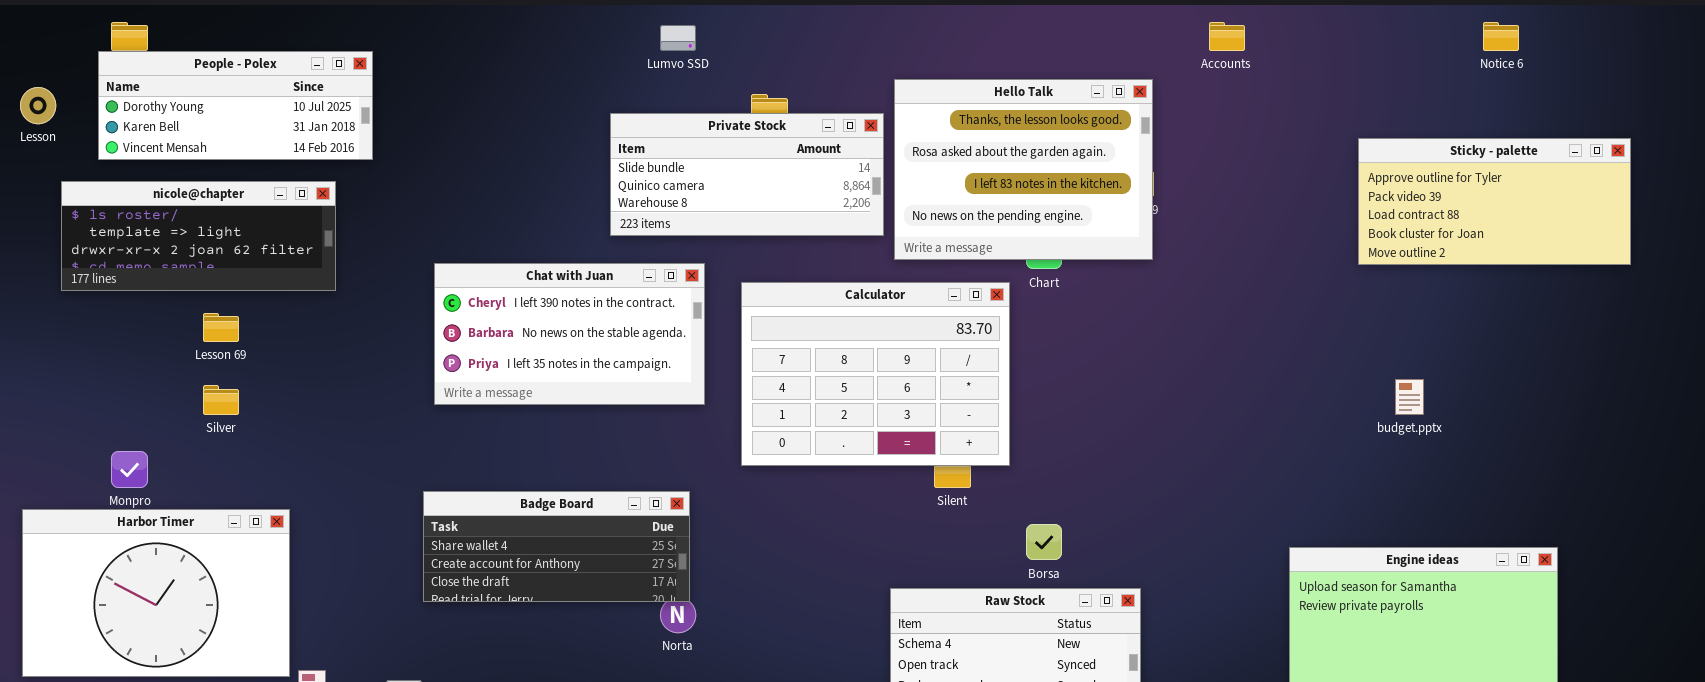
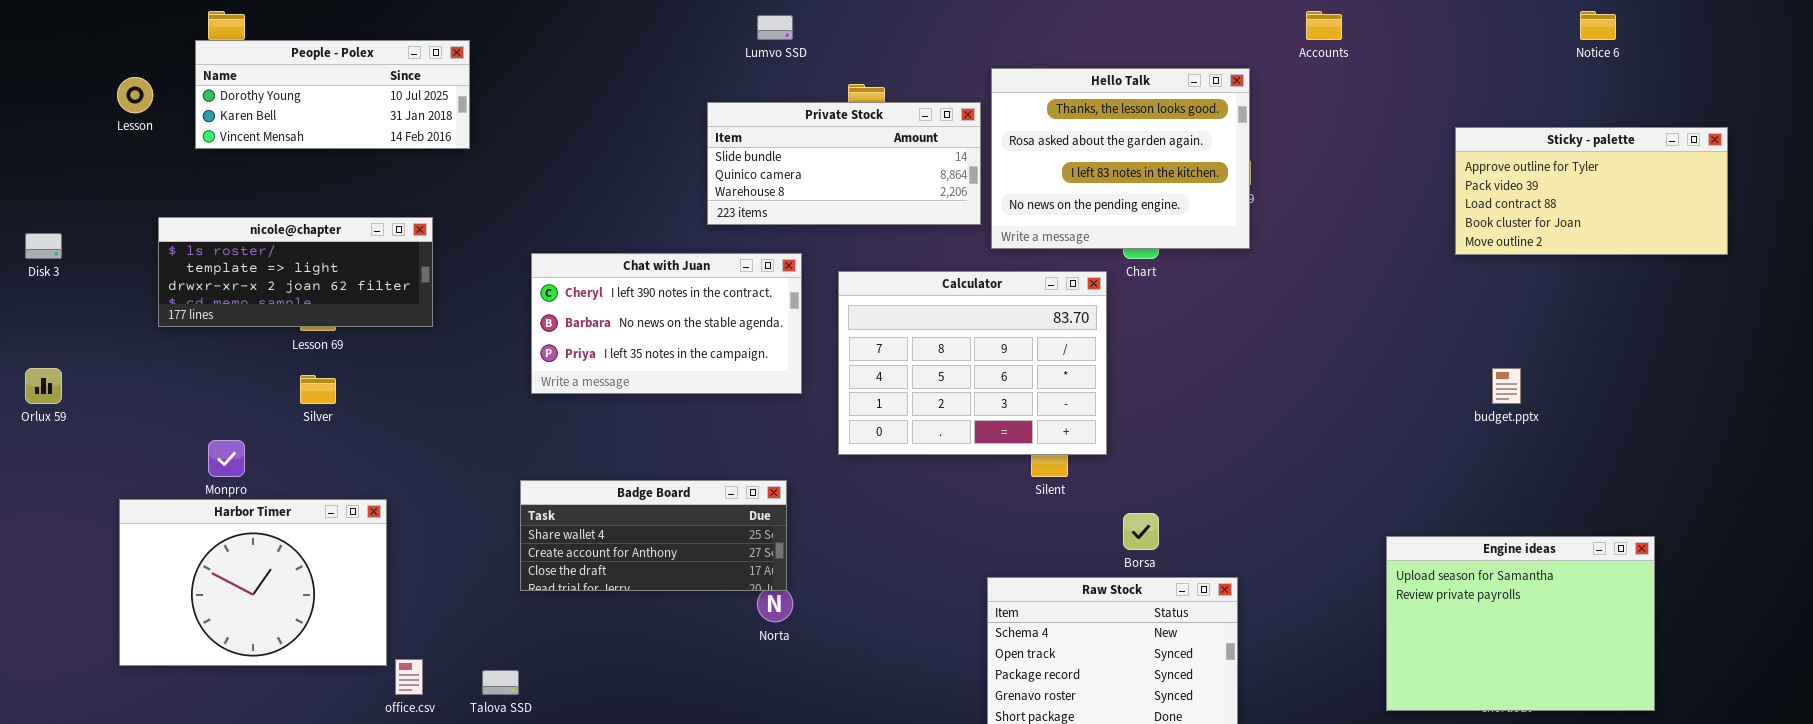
nicole@chapter: [61,181,336,291] -> [158,217,433,327], moved

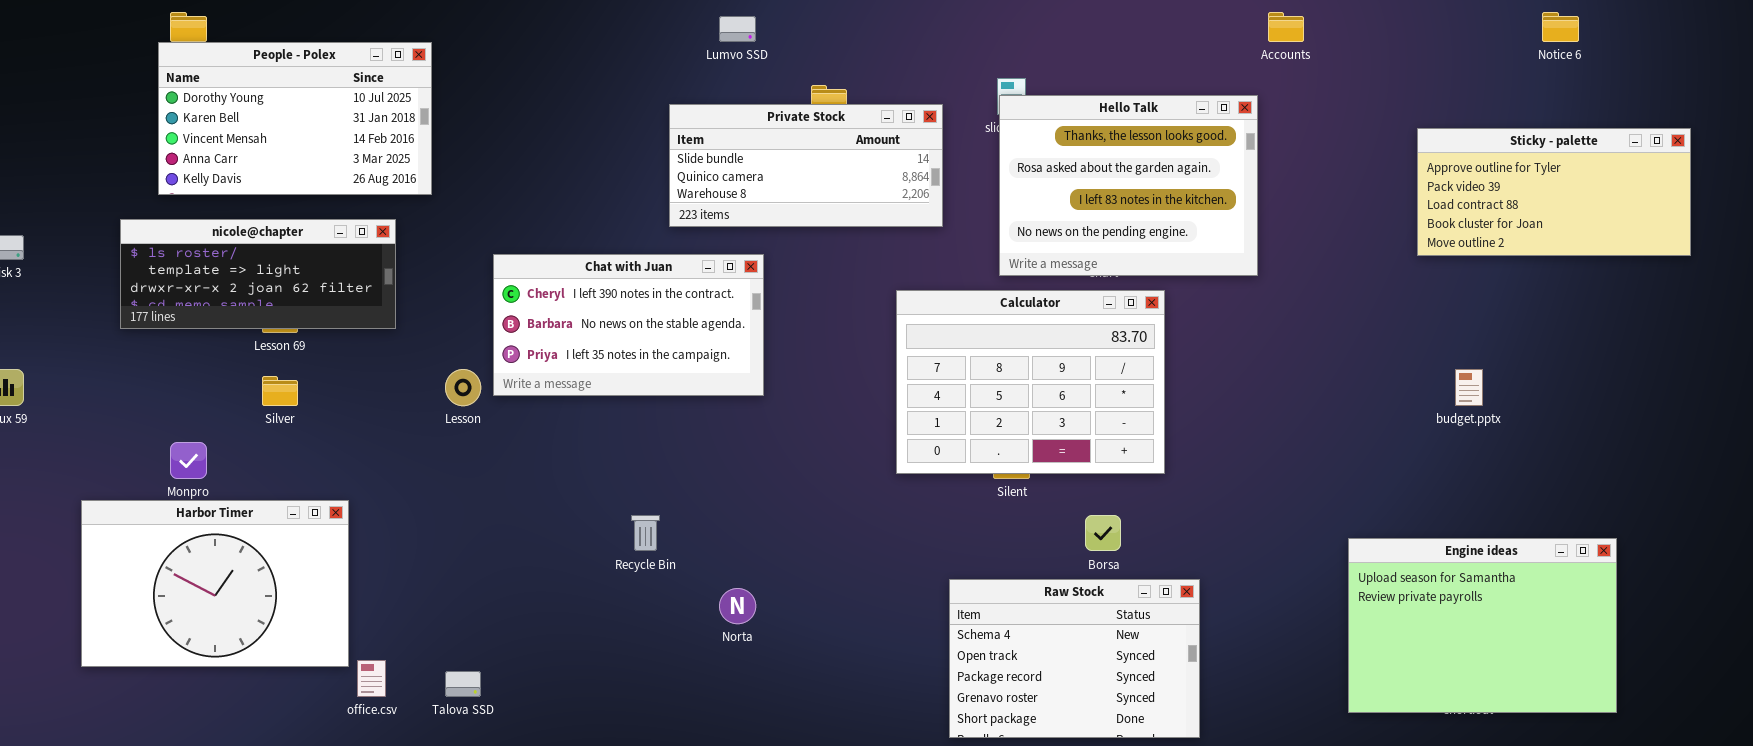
People - Polex: [195,40,470,149] -> [158,42,432,195], resized
Hello Talk: [991,68,1250,249] -> [999,95,1258,276], moved
Lesson: [117,77,153,113] -> [445,369,481,406], moved
Calculator: [838,271,1107,455] -> [896,290,1165,474], moved
Badge Board: [520,480,787,591] -> none, closed

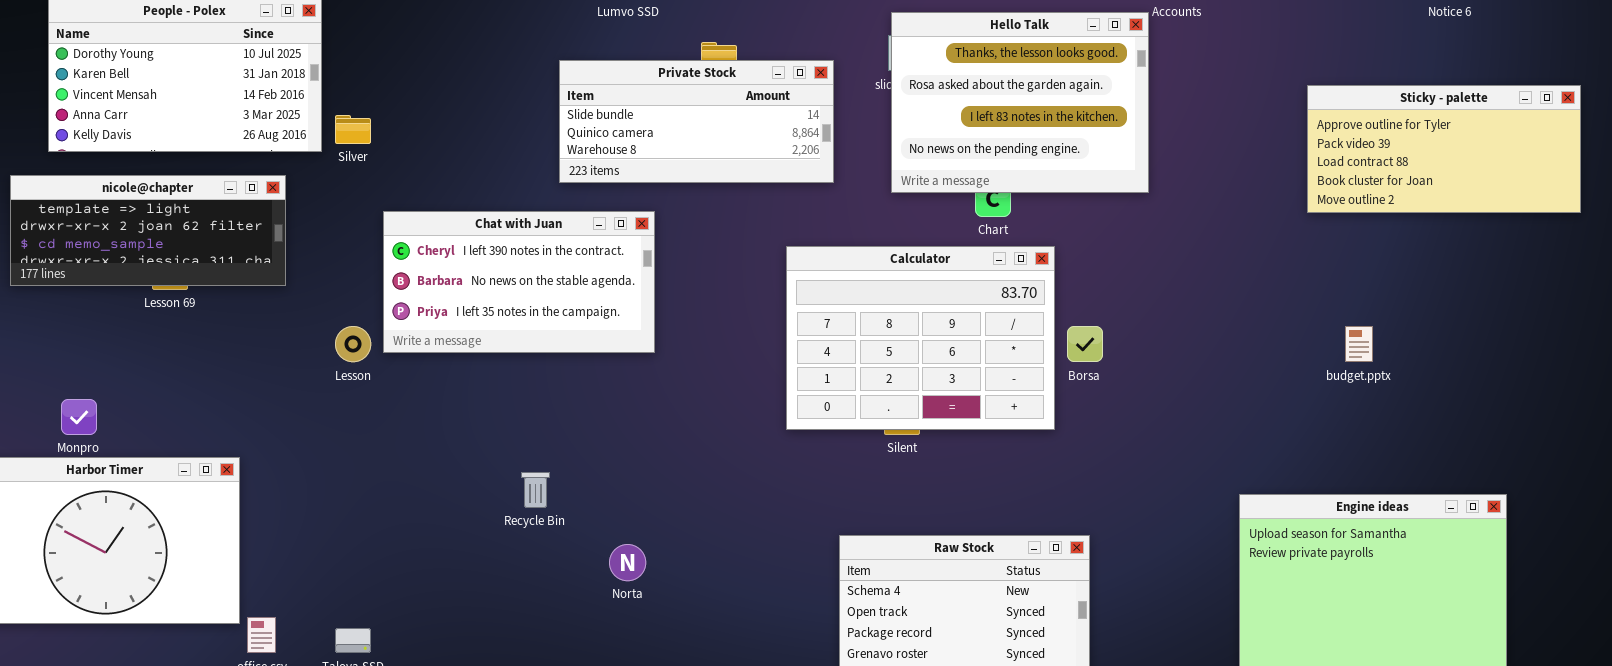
Hello Talk: [999,95,1258,276] -> [891,12,1149,193], moved
nicole@chapter: [120,219,396,329] -> [10,175,286,286], scrolled down 1 row
Silver: [262,376,298,406] -> [335,115,371,144], moved
Borsa: [1085,515,1121,551] -> [1067,326,1103,362], moved

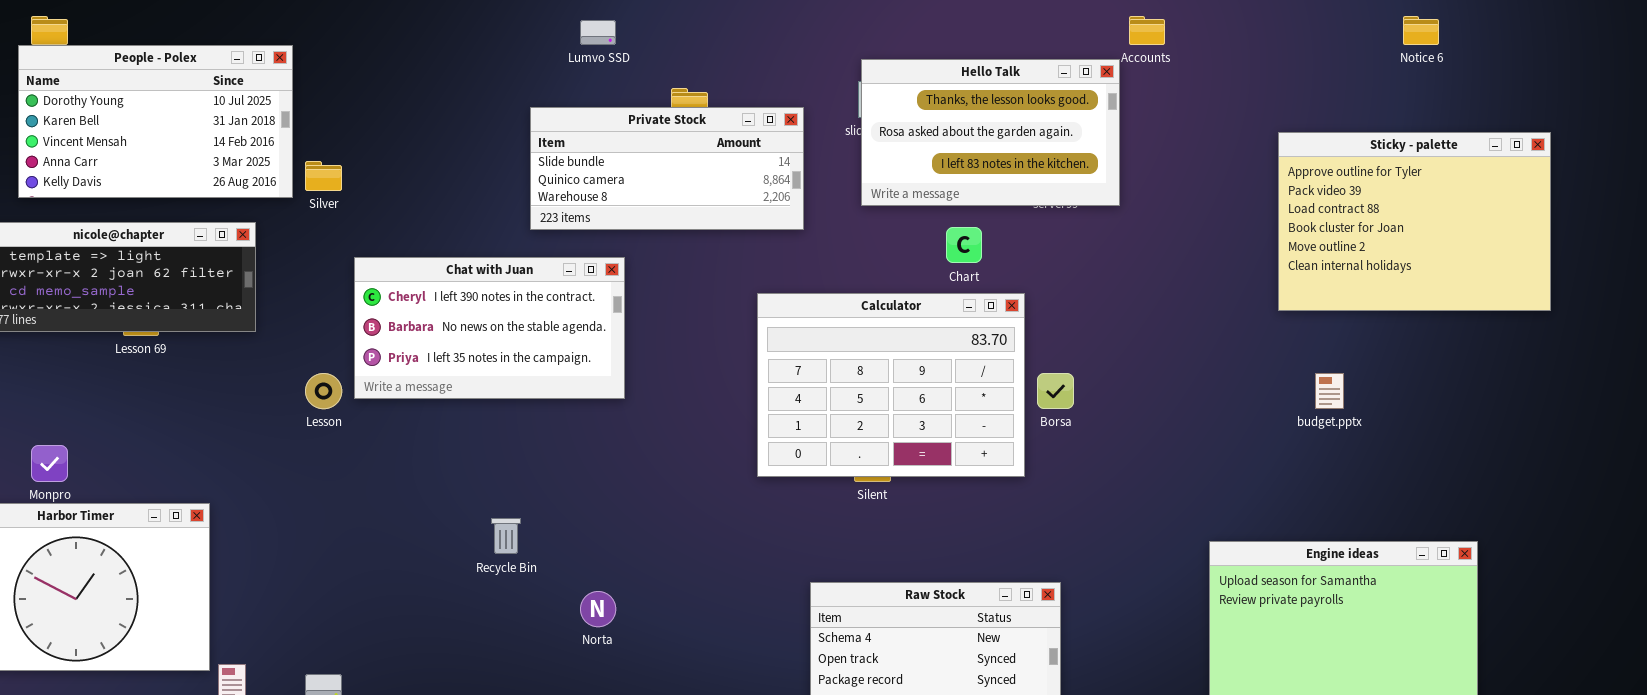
Hello Talk: [891,12,1149,193] -> [861,59,1120,206], resized
Sticky - palette: [1307,85,1581,213] -> [1278,132,1551,311], resized

